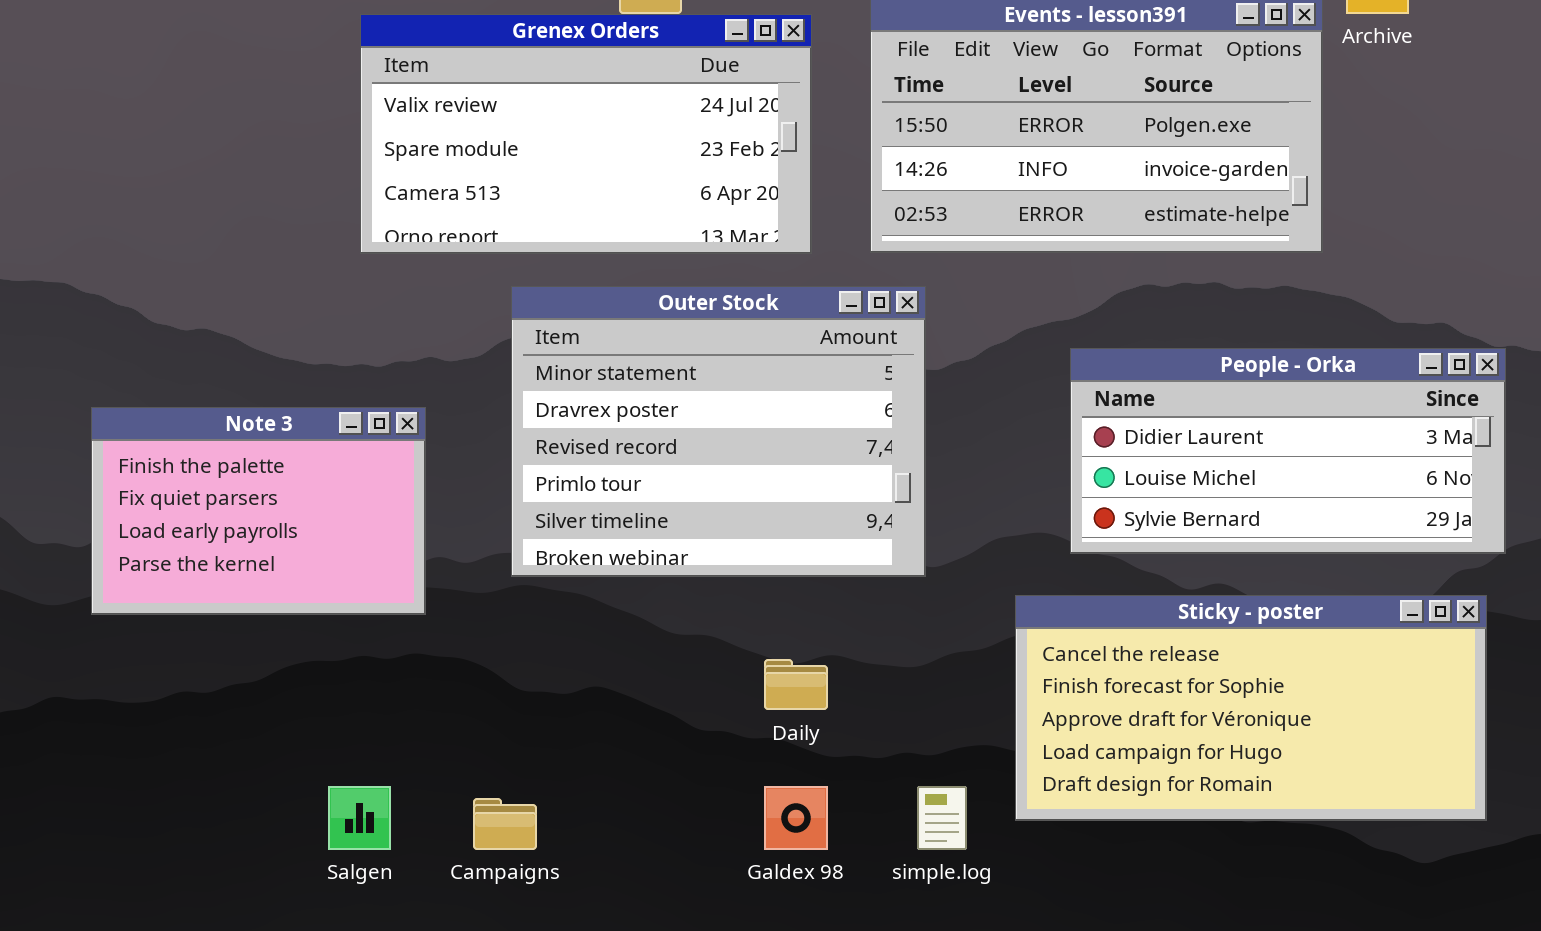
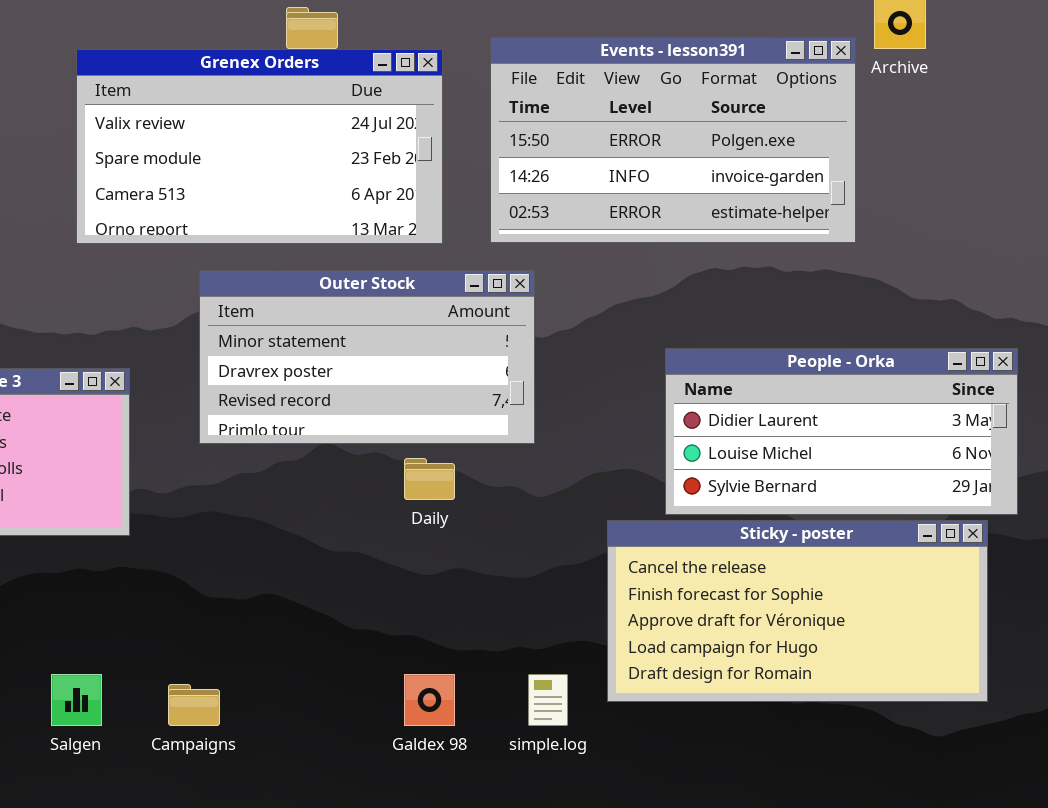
Outer Stock: [511,286,926,577] -> [199,270,535,444], resized
People - Orka: [1070,348,1506,554] -> [665,348,1018,515], moved
Daily: [764,659,828,710] -> [404,458,455,500], moved

